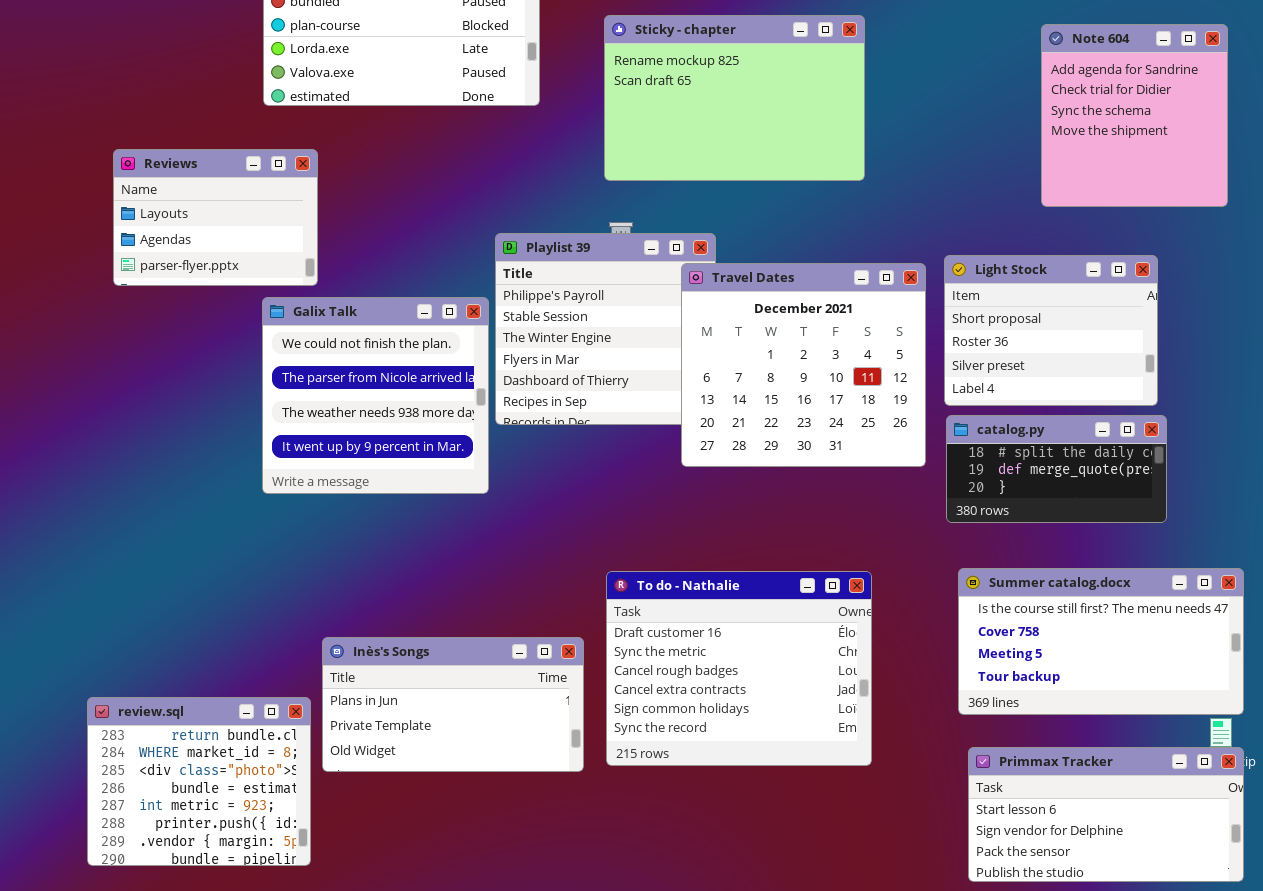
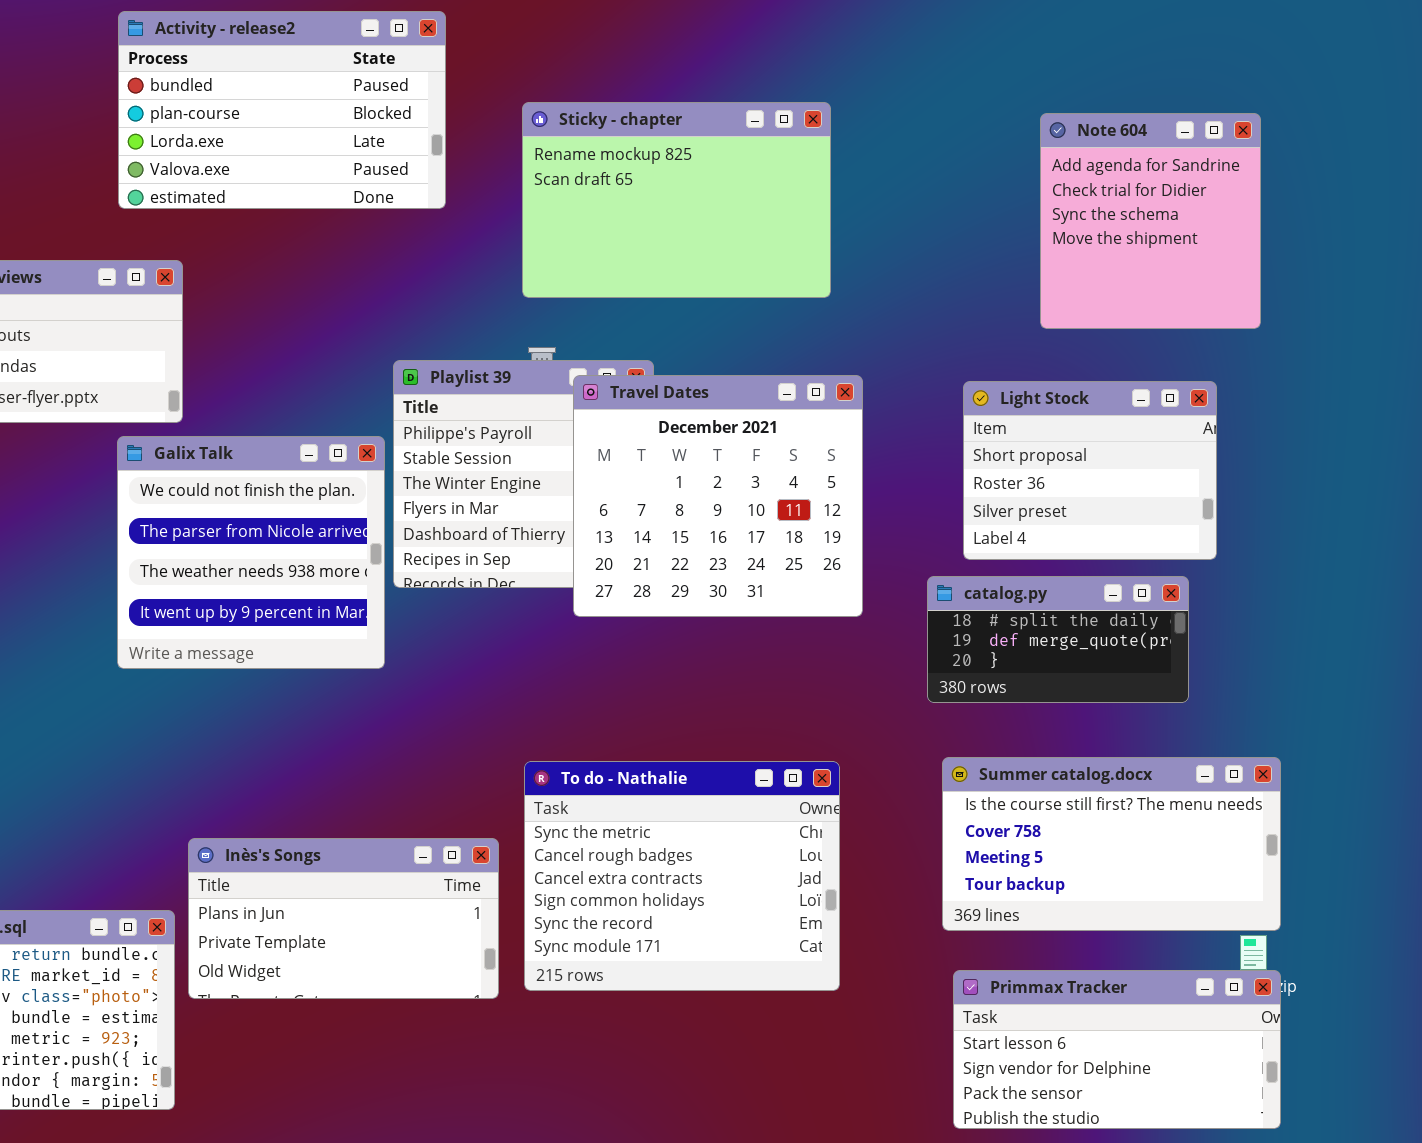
Light Stock: [944,255,1158,406] -> [963,381,1217,560], moved
Travel Dates: [681,263,926,467] -> [573,375,863,617], moved
To do - Nathalie: [606,571,872,766] -> [524,761,840,991], scrolled down 1 row

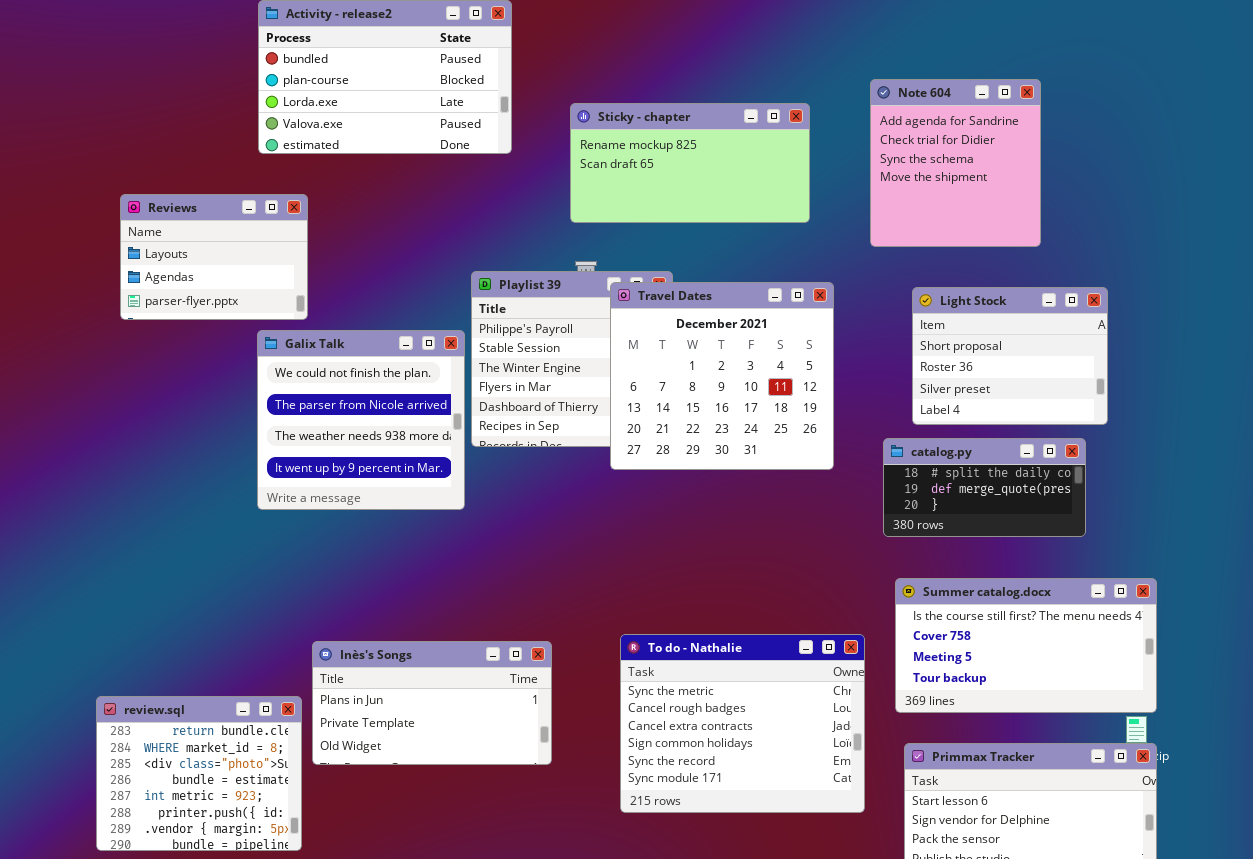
Sticky - chapter: [522,102,831,298] -> [570,103,810,223], resized
Note 604: [1040,113,1261,329] -> [870,79,1041,247], moved
To do - Nathalie: [524,761,840,991] -> [620,634,865,813], moved

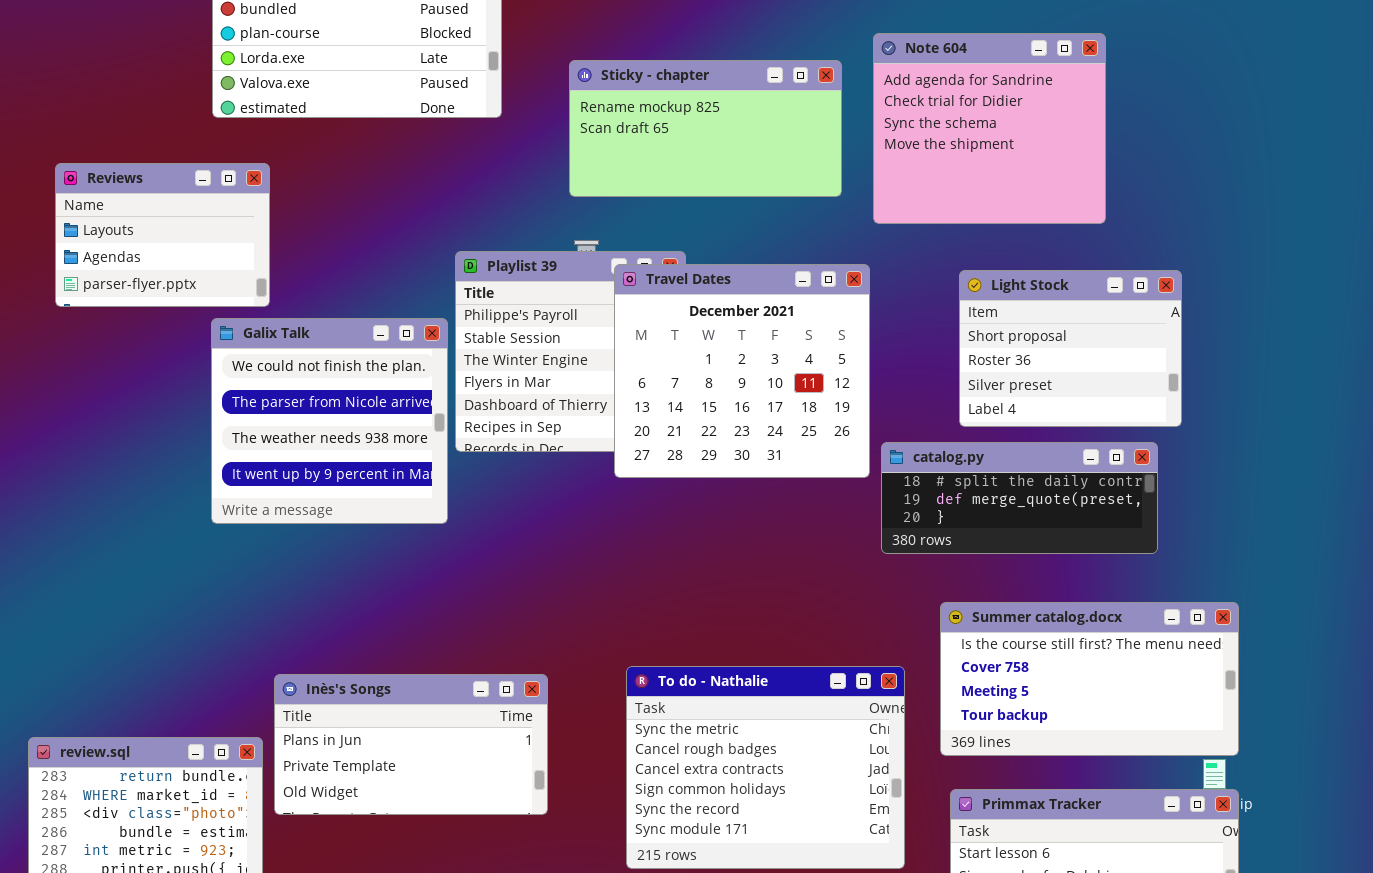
Note 604: [870,79,1041,247] -> [873,33,1106,224], resized
catalog.py: [883,438,1086,537] -> [881,442,1158,554], resized

